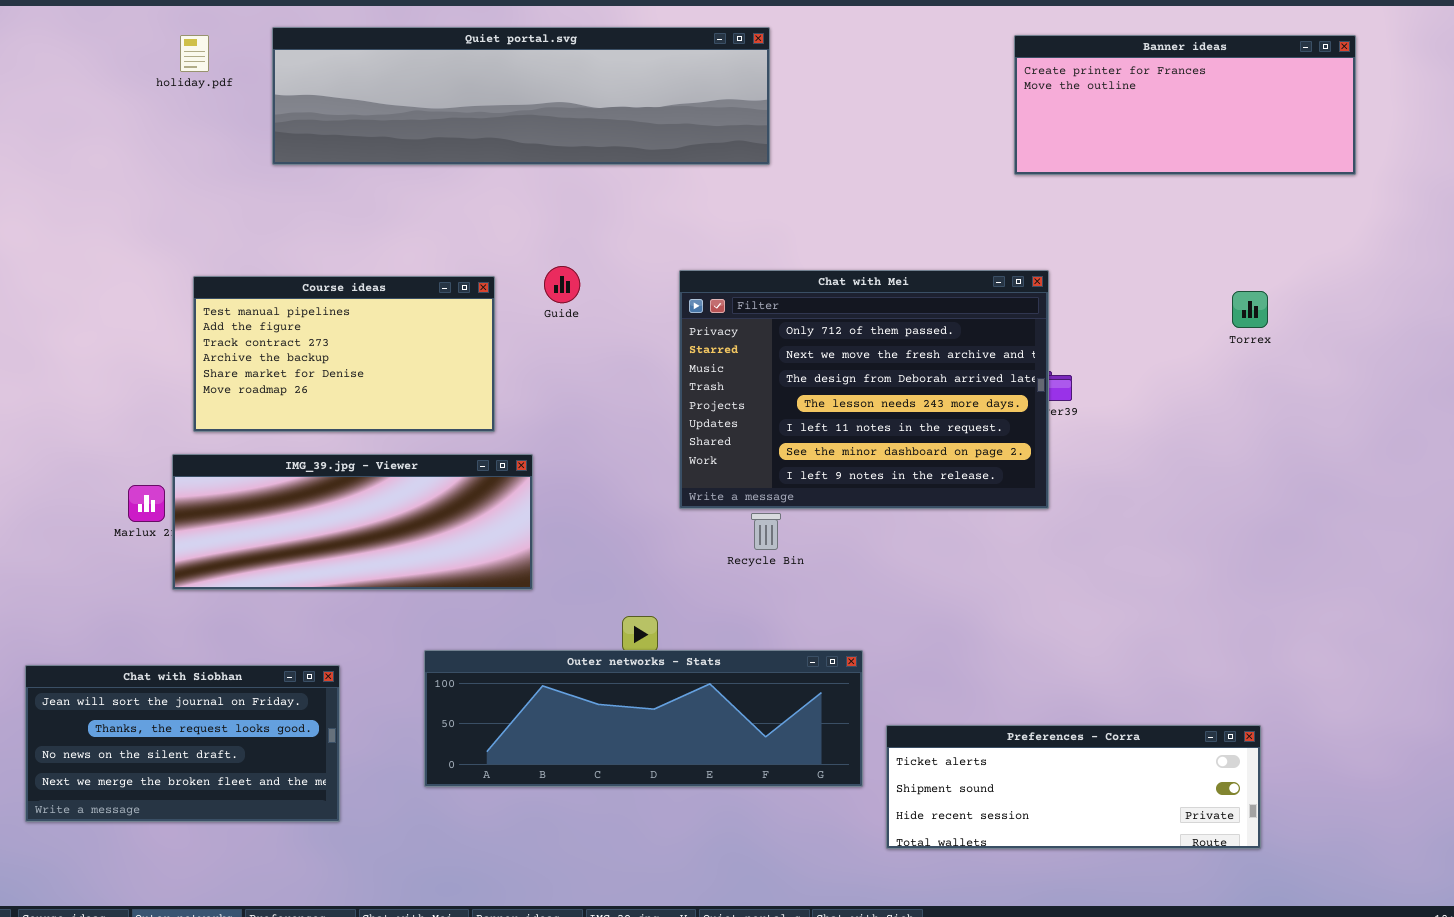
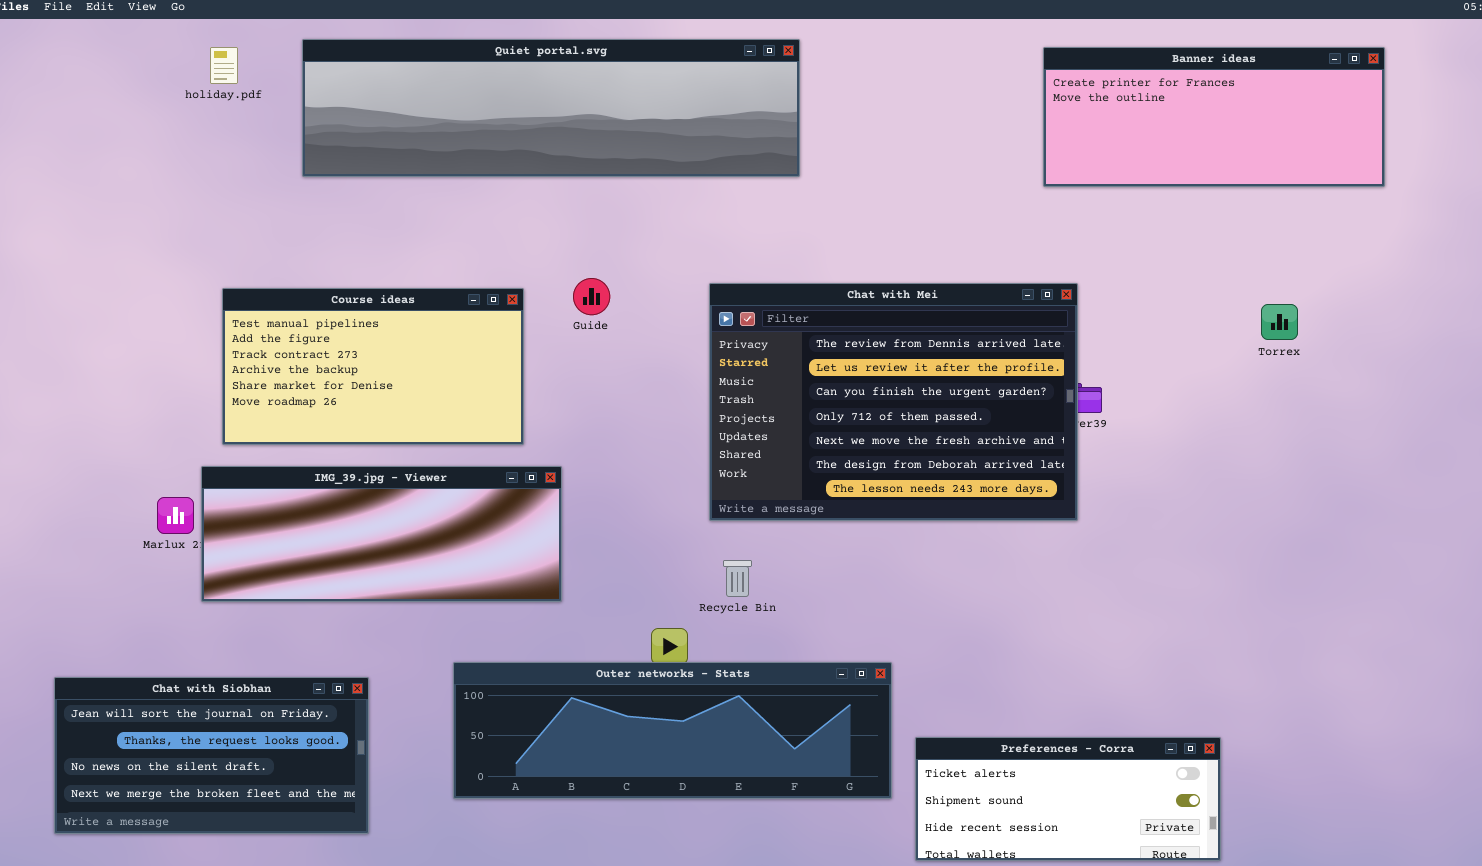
Chat with Mei: [679,270,1049,509] -> [709,283,1078,521], scrolled up 3 rows
Recycle Bin: [751,513,781,550] -> [723,560,752,597], moved
Preferences - Corra: [886,725,1261,849] -> [915,737,1221,861], resized

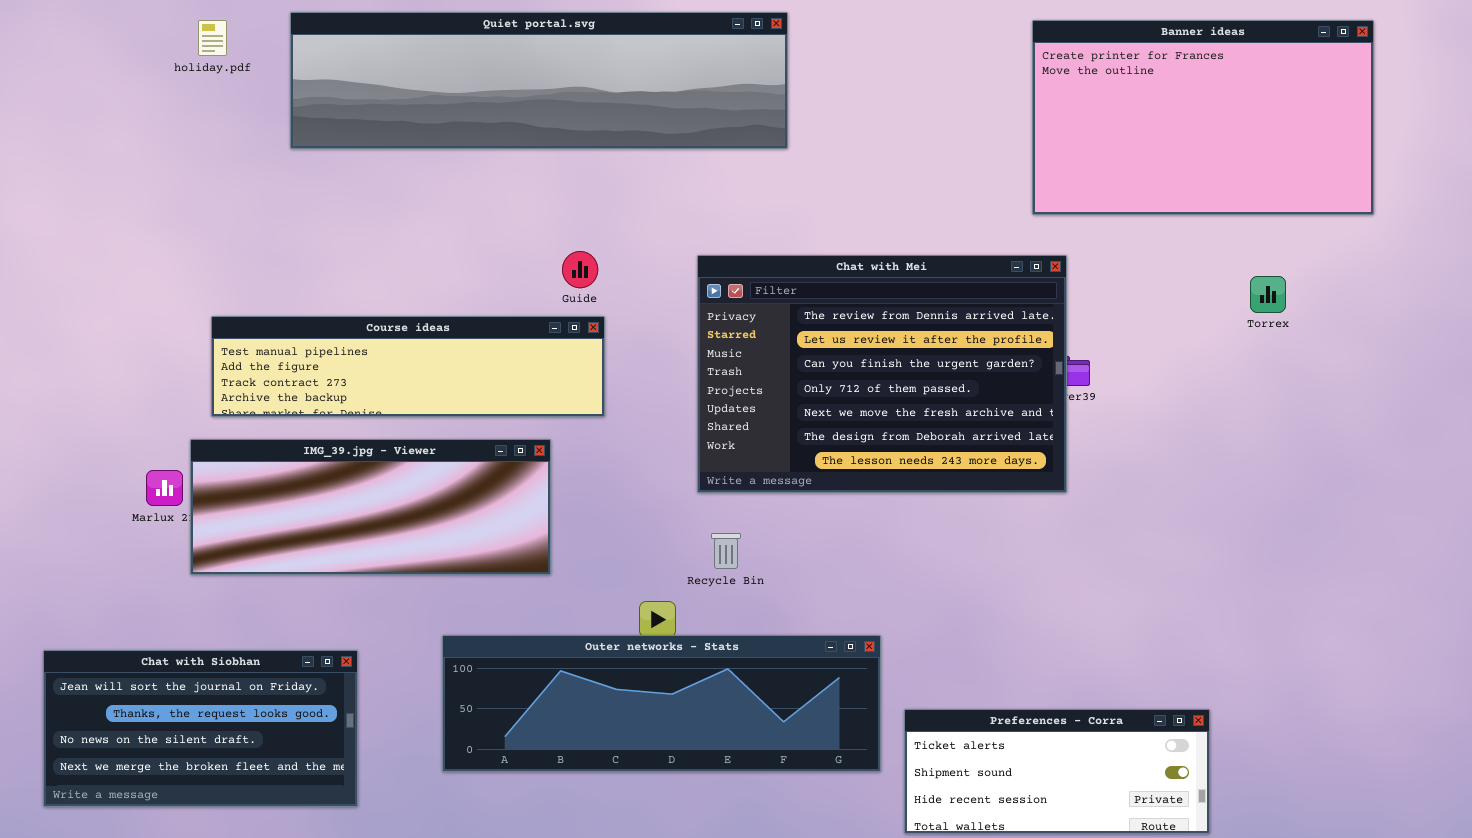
Banner ideas: [1043,47,1385,187] -> [1032,20,1374,215], resized
Course ideas: [222,288,524,445] -> [211,316,605,417], resized

